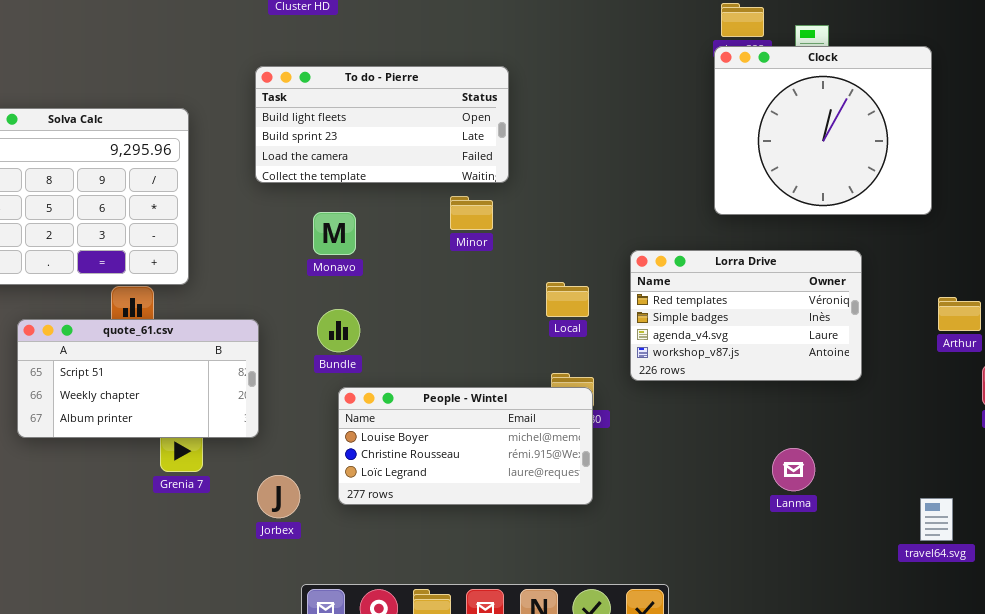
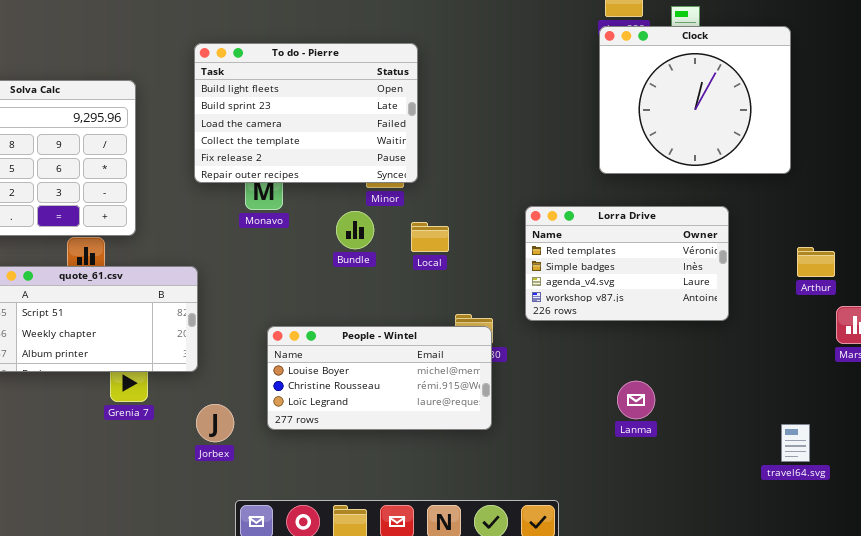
To do - Pierre: [255,66,509,183] -> [194,43,418,183], resized
Local: [546,282,589,317] -> [411,222,449,252], moved
Bundle: [317,309,360,352] -> [336,211,374,249], moved
Lanma: [772,448,815,491] -> [617,381,655,419], moved

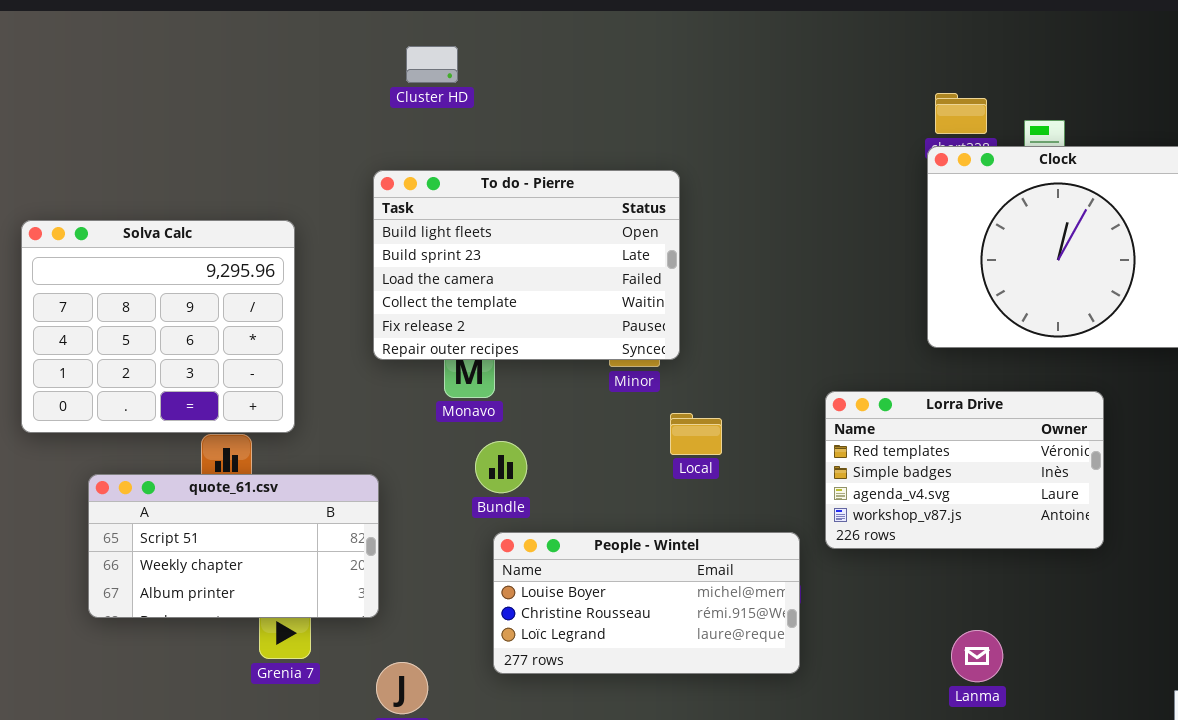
Bundle: [336,211,374,249] -> [475,441,527,493], moved
People - Wintel: [267,326,492,430] -> [493,532,800,674], moved

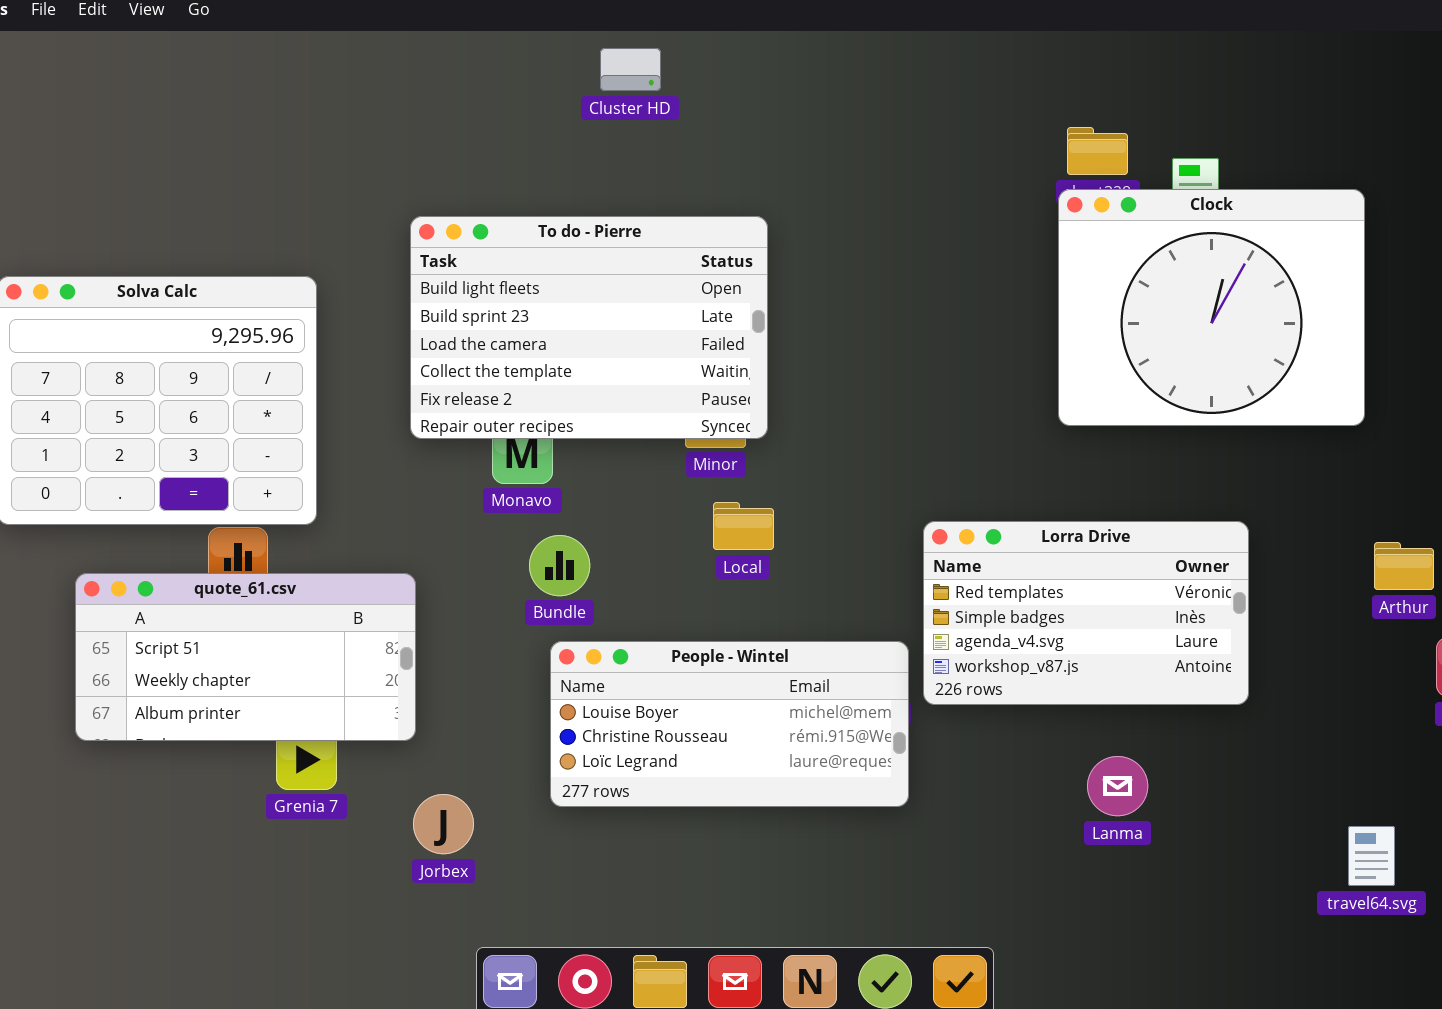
Cluster HD: [406,46,458,83] -> [600,48,661,91], moved
Lorra Drive: [825,391,1104,549] -> [923,521,1249,705], moved
Local: [670,413,722,455] -> [713,502,774,550], moved

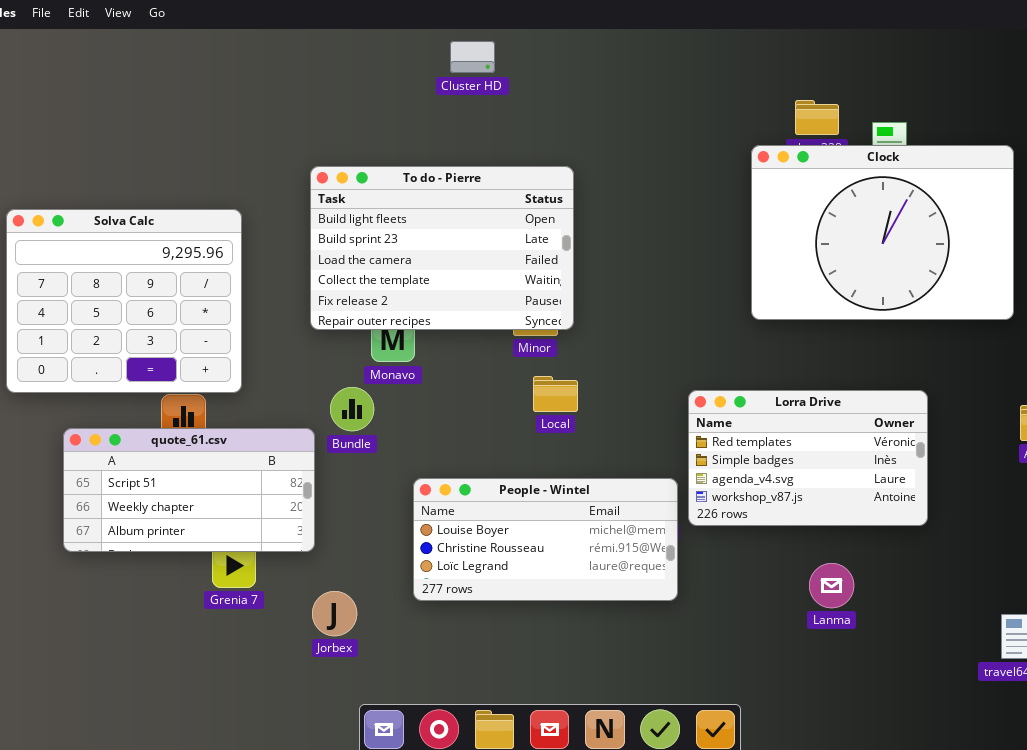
Clock: [1058,189,1365,426] -> [751,145,1014,320], resized
Bundle: [529,535,590,596] -> [330,387,374,431], moved

